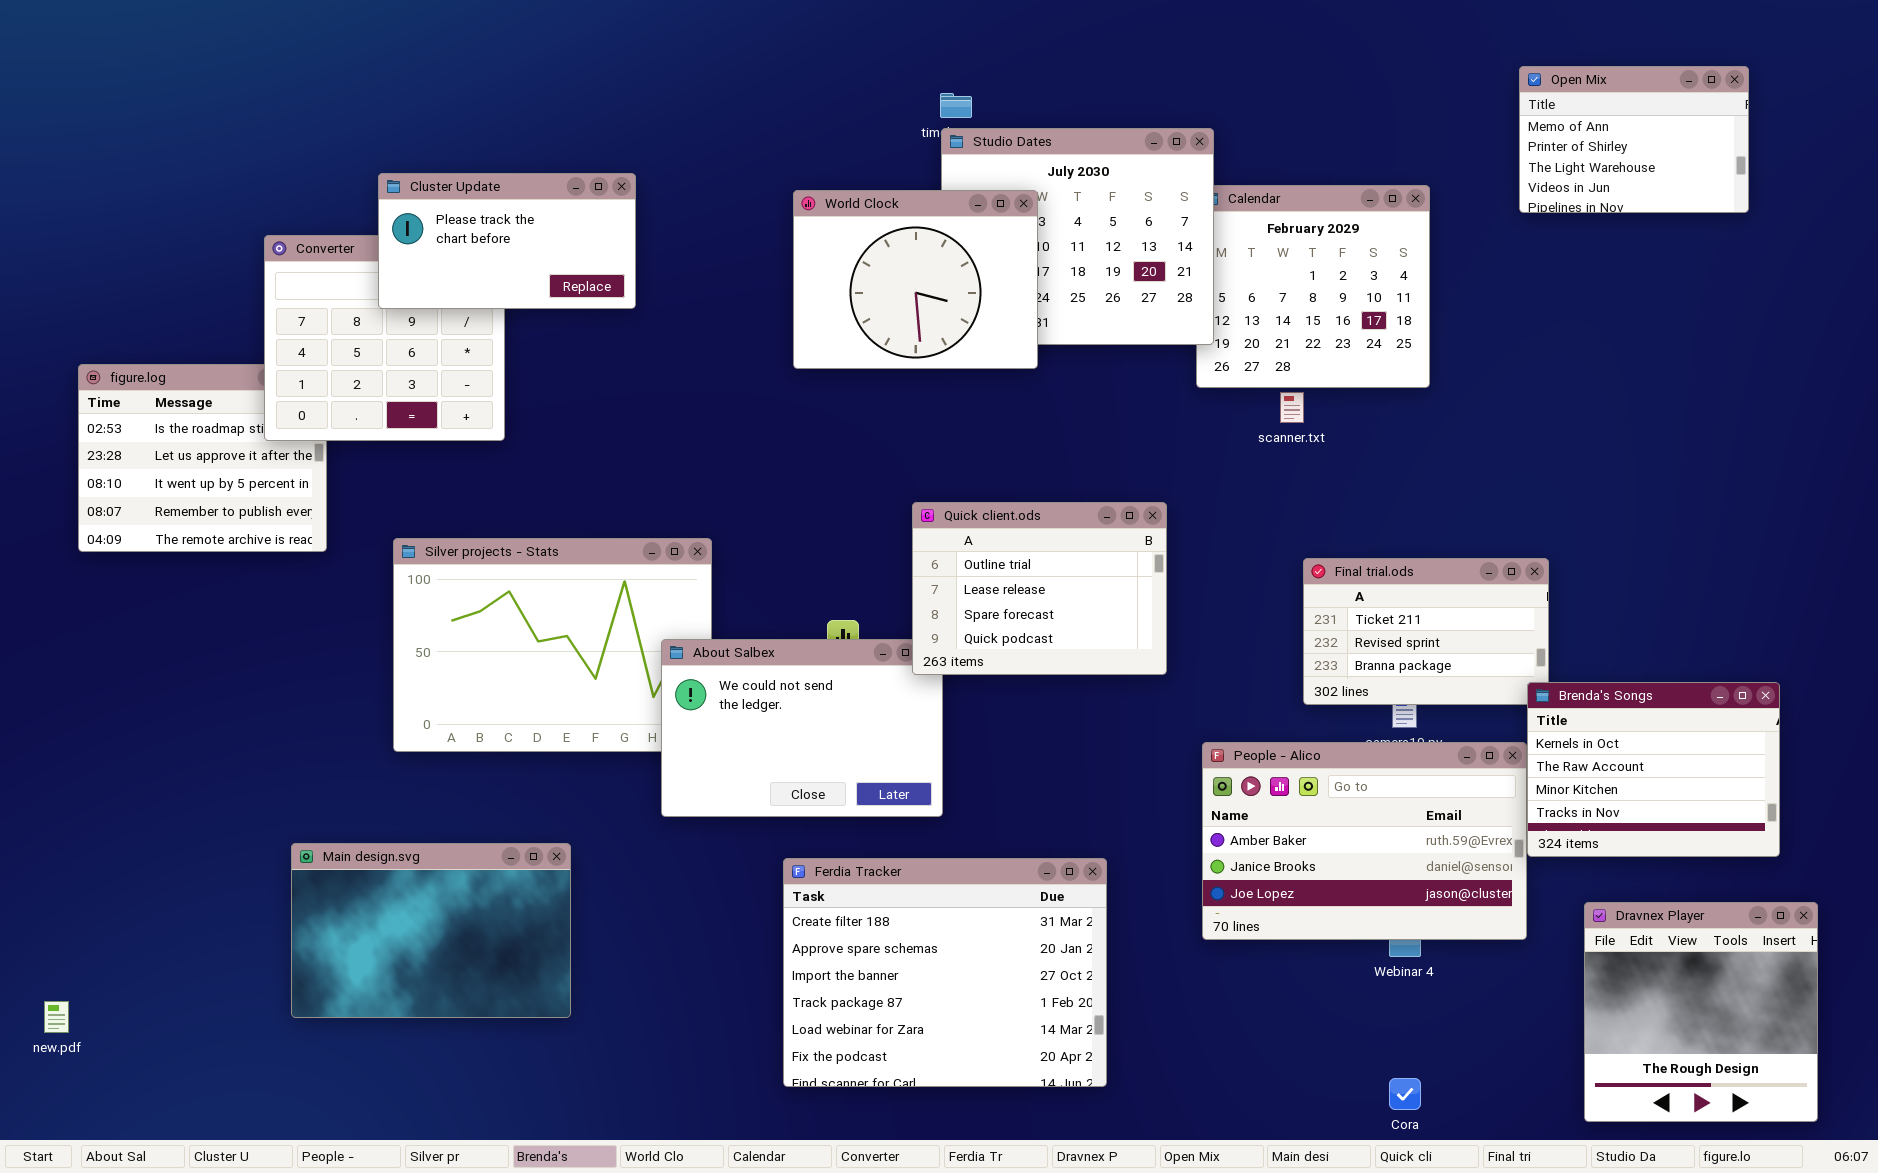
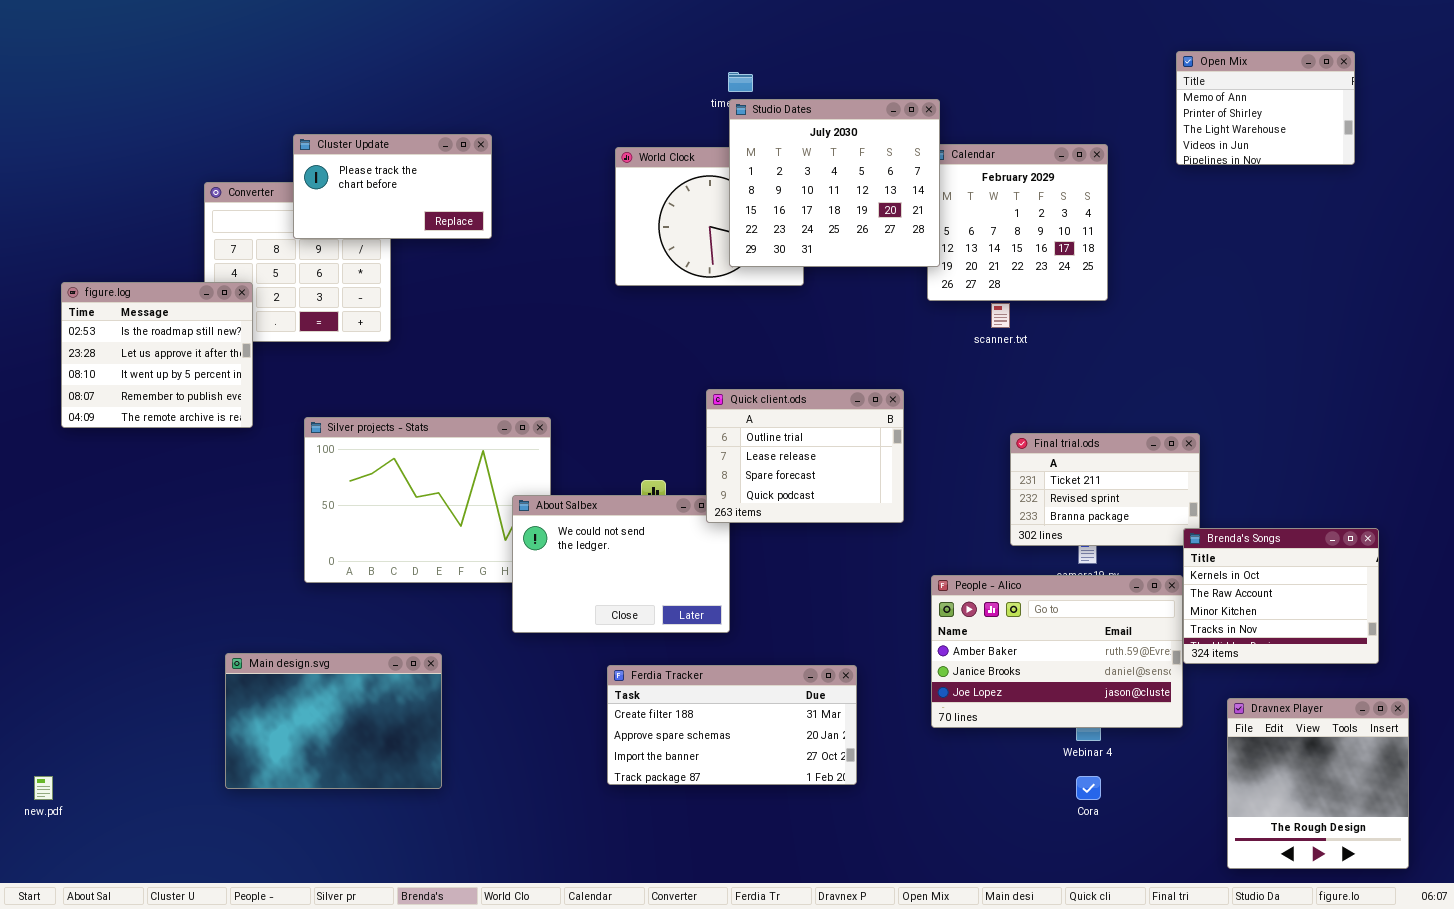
Studio Dates: [941,128,1214,345] -> [729,99,940,267], raised
figure.log: [78,364,327,552] -> [61,282,253,428], raised
Ferdia Tracker: [783,858,1107,1087] -> [607,665,857,785], resized
Cora: [1389,1078,1421,1110] -> [1076,776,1101,800], moved

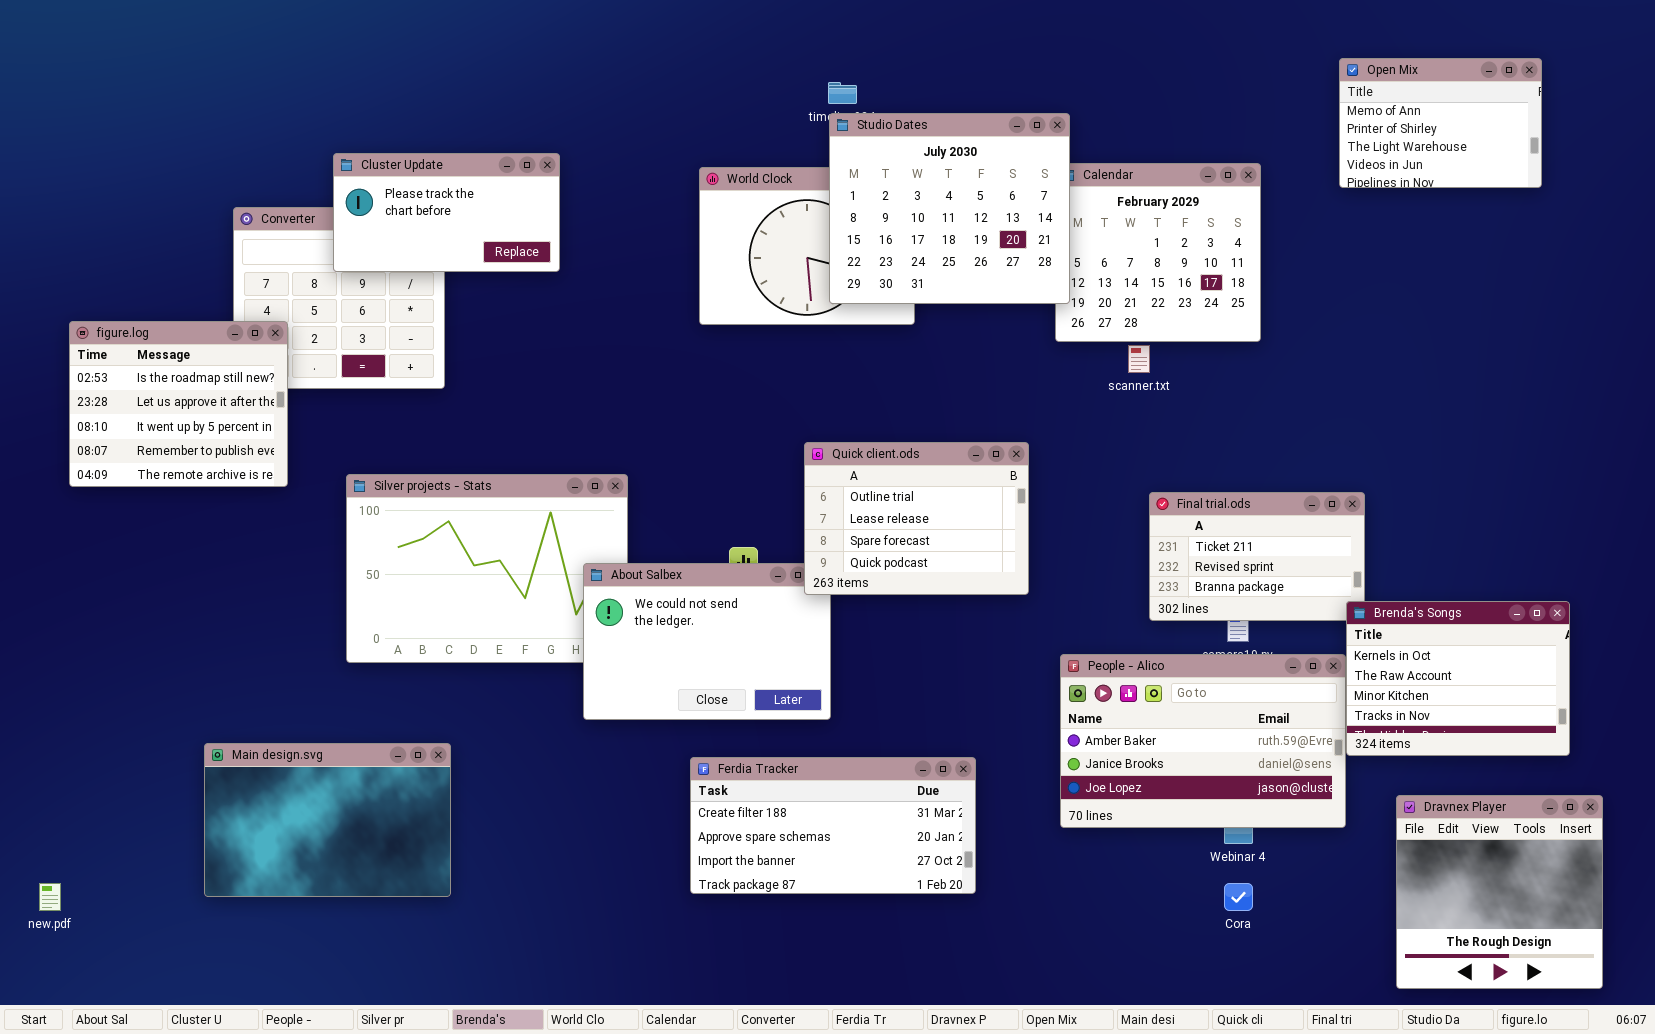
Main design.svg: [225,653,442,789] -> [204,743,451,897], moved

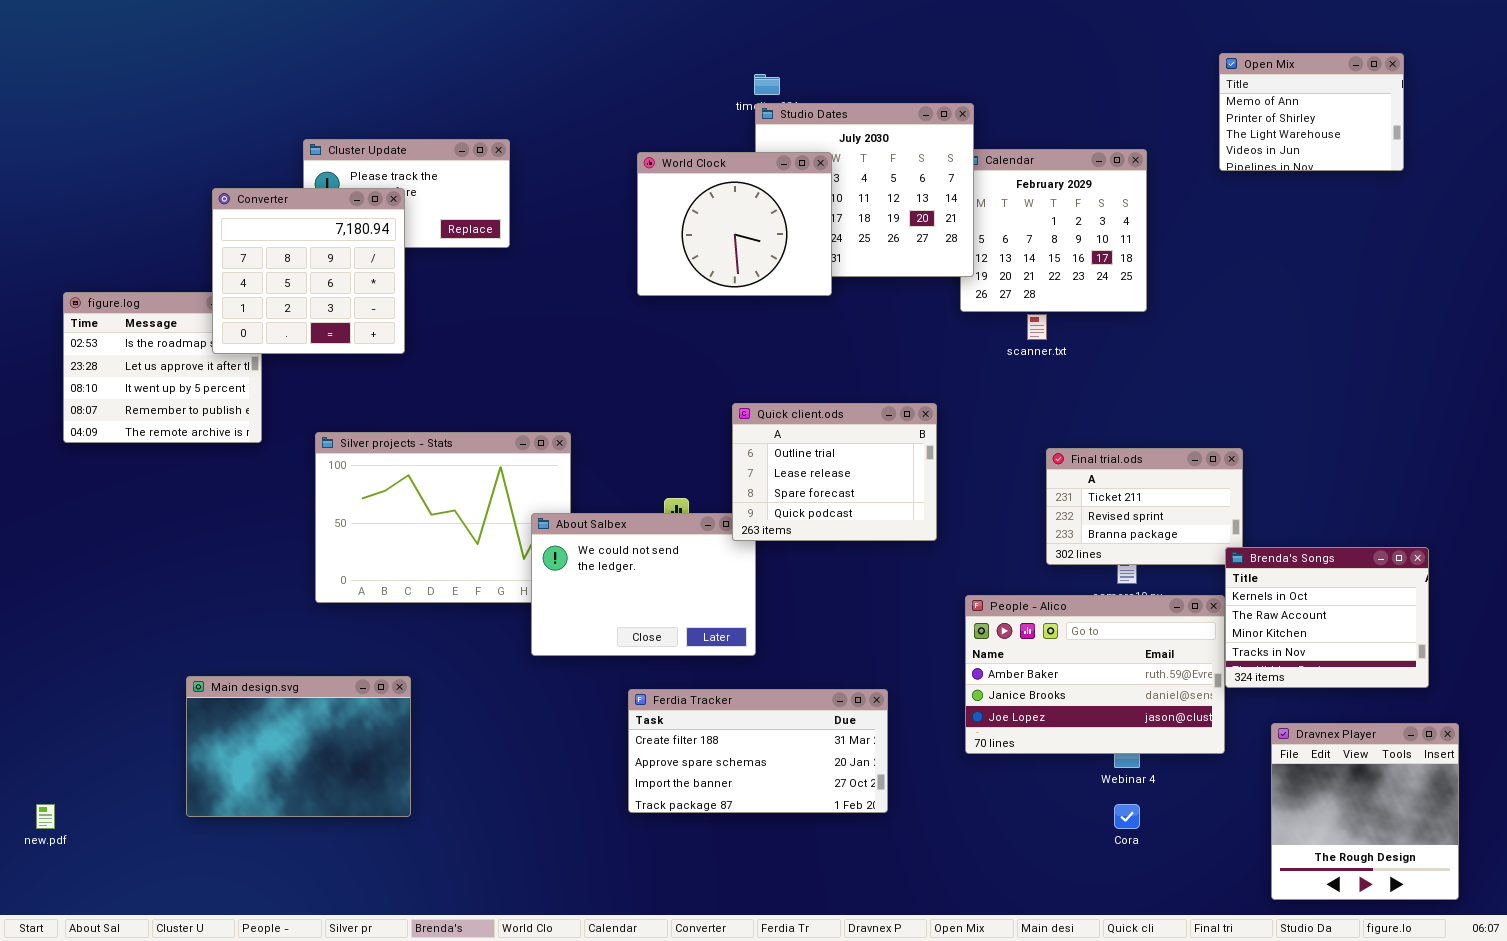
World Clock: [699,167,915,325] -> [637,152,832,296], raised
Converter: [233,207,445,389] -> [212,188,405,354], raised

